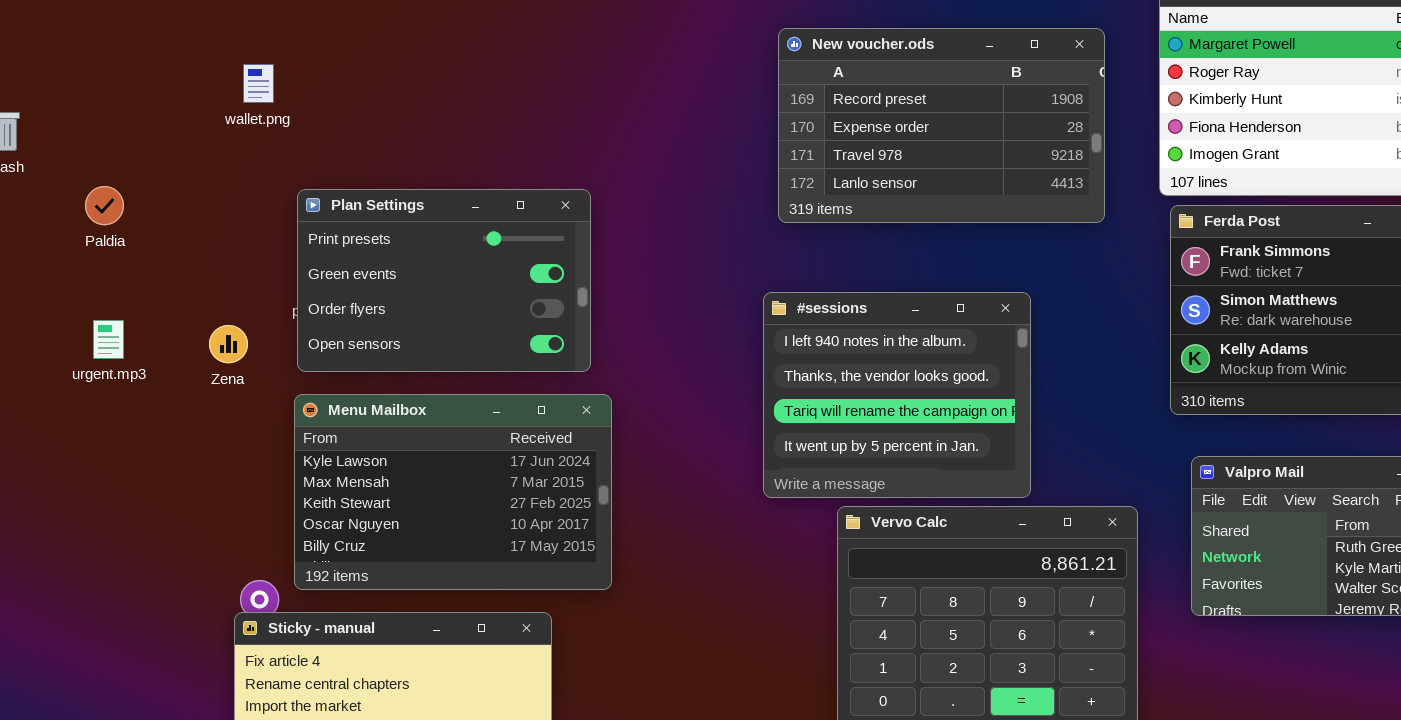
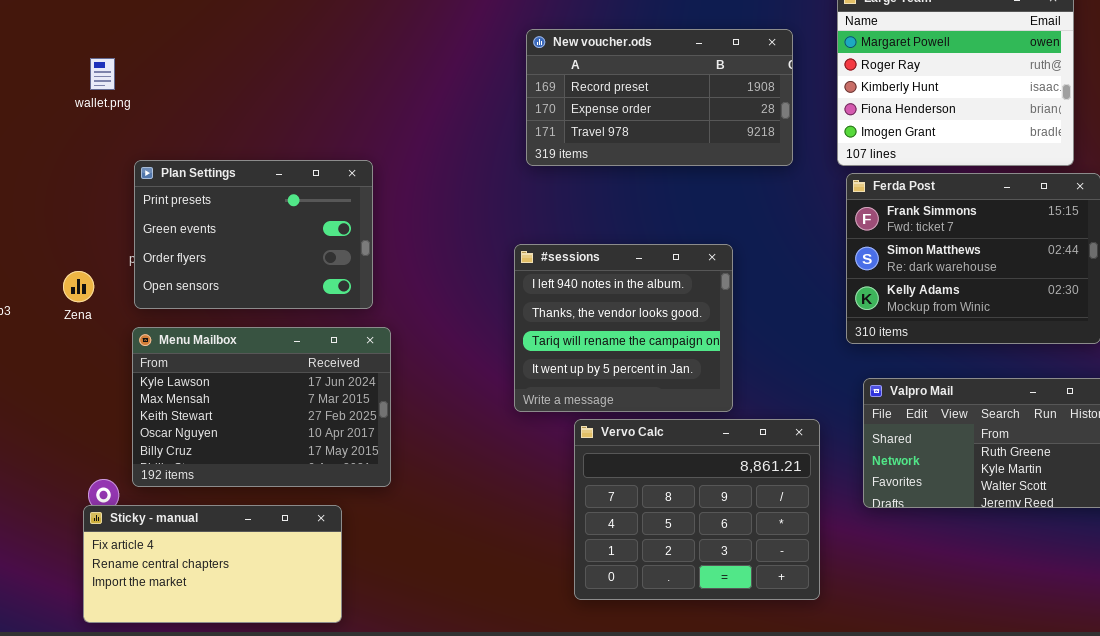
New voucher.ods: [778,28,1105,223] -> [526,29,793,166], resized

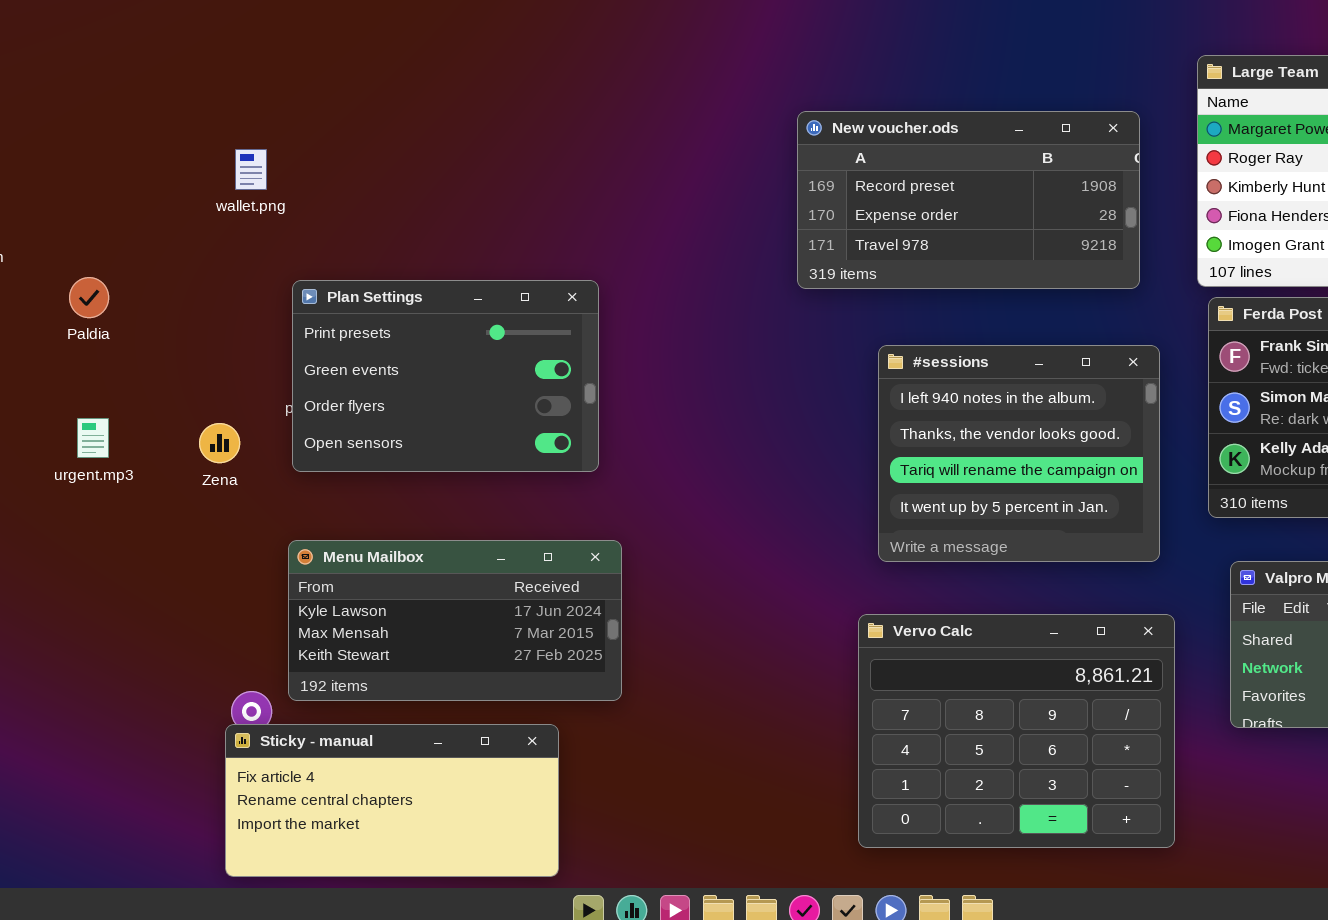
#sessions: [514,244,733,412] -> [878,345,1160,562], moved
Menu Mailbox: [132,327,391,487] -> [288,540,622,701], resized

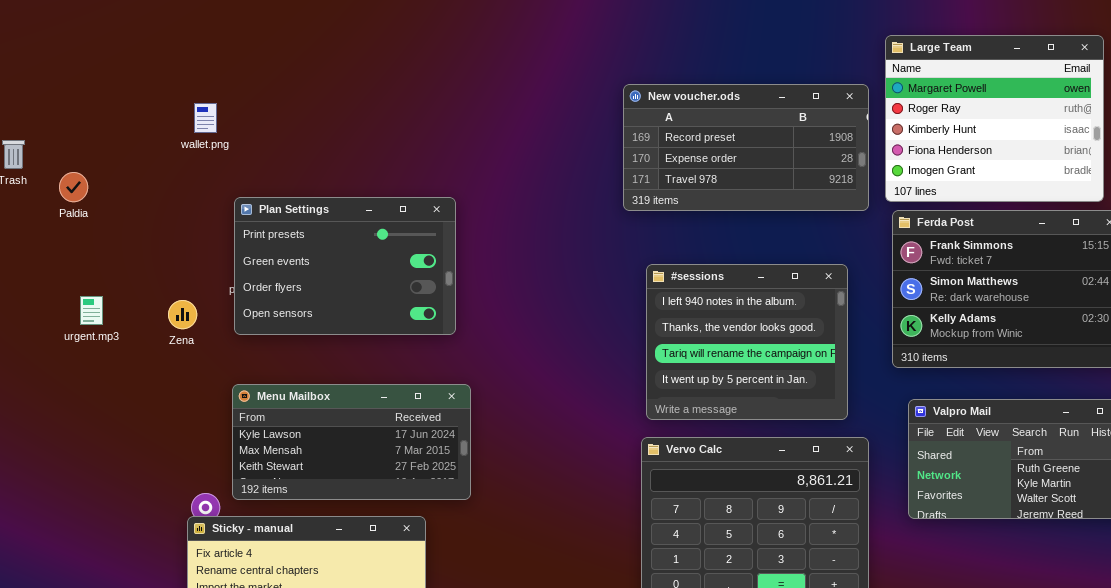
New voucher.ods: [797,111,1140,289] -> [623,84,869,211], moved
Paldia: [69,277,109,318] -> [59,172,88,202], moved
#sessions: [878,345,1160,562] -> [646,264,848,420], moved

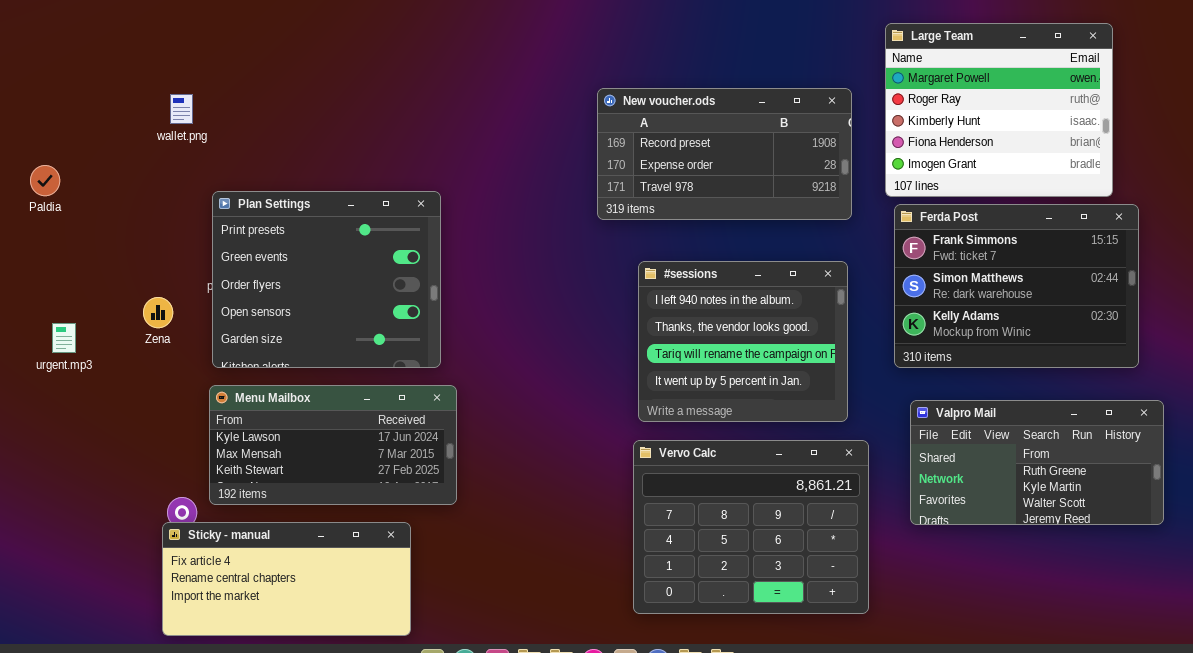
New voucher.ods: [623,84,869,211] -> [597,88,852,220], moved
Plan Settings: [234,197,456,335] -> [212,191,441,368], resized
urgent.mp3: [80,296,103,325] -> [52,323,76,353], moved

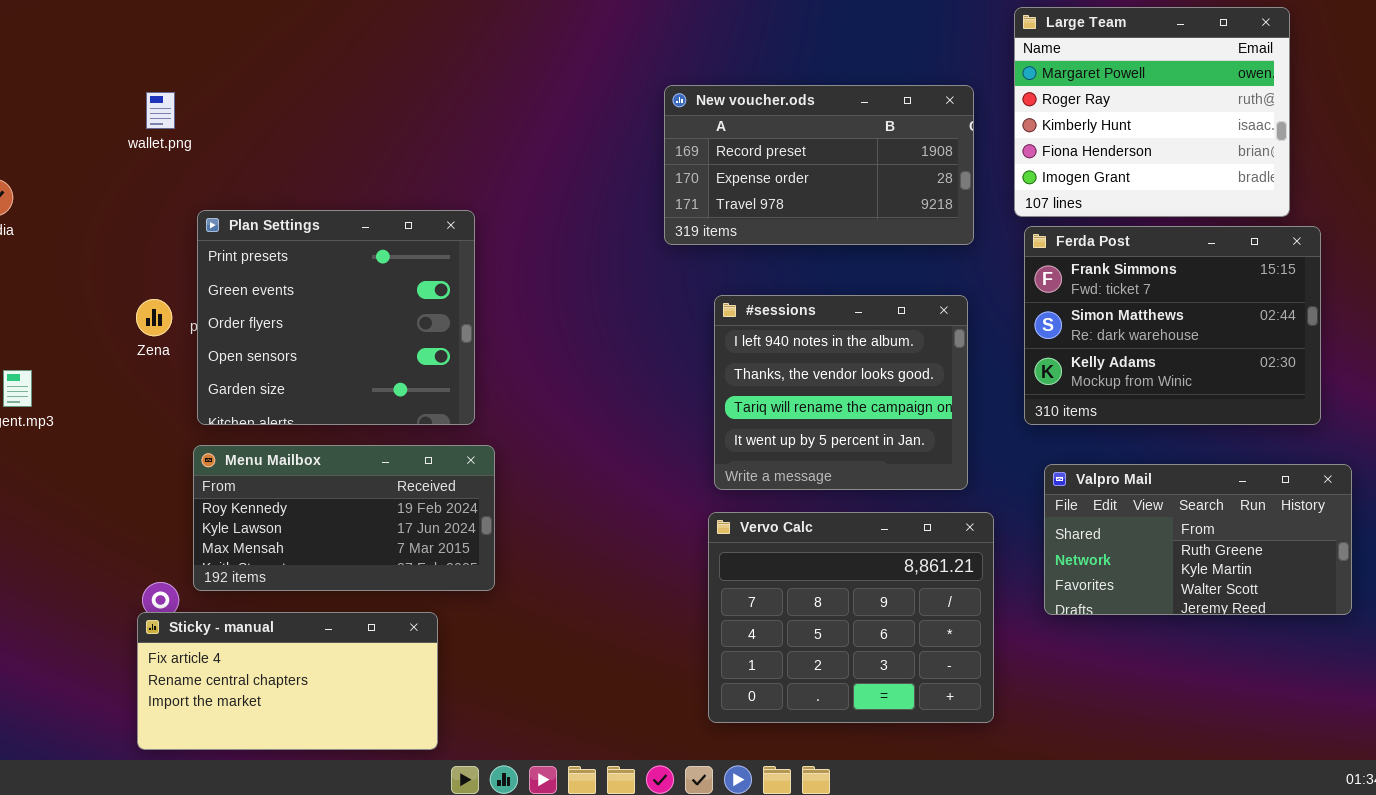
Zena: [143,297,173,328] -> [136,299,172,336], moved
Menu Mailbox: [209,385,457,505] -> [193,445,495,591], scrolled up 1 row

